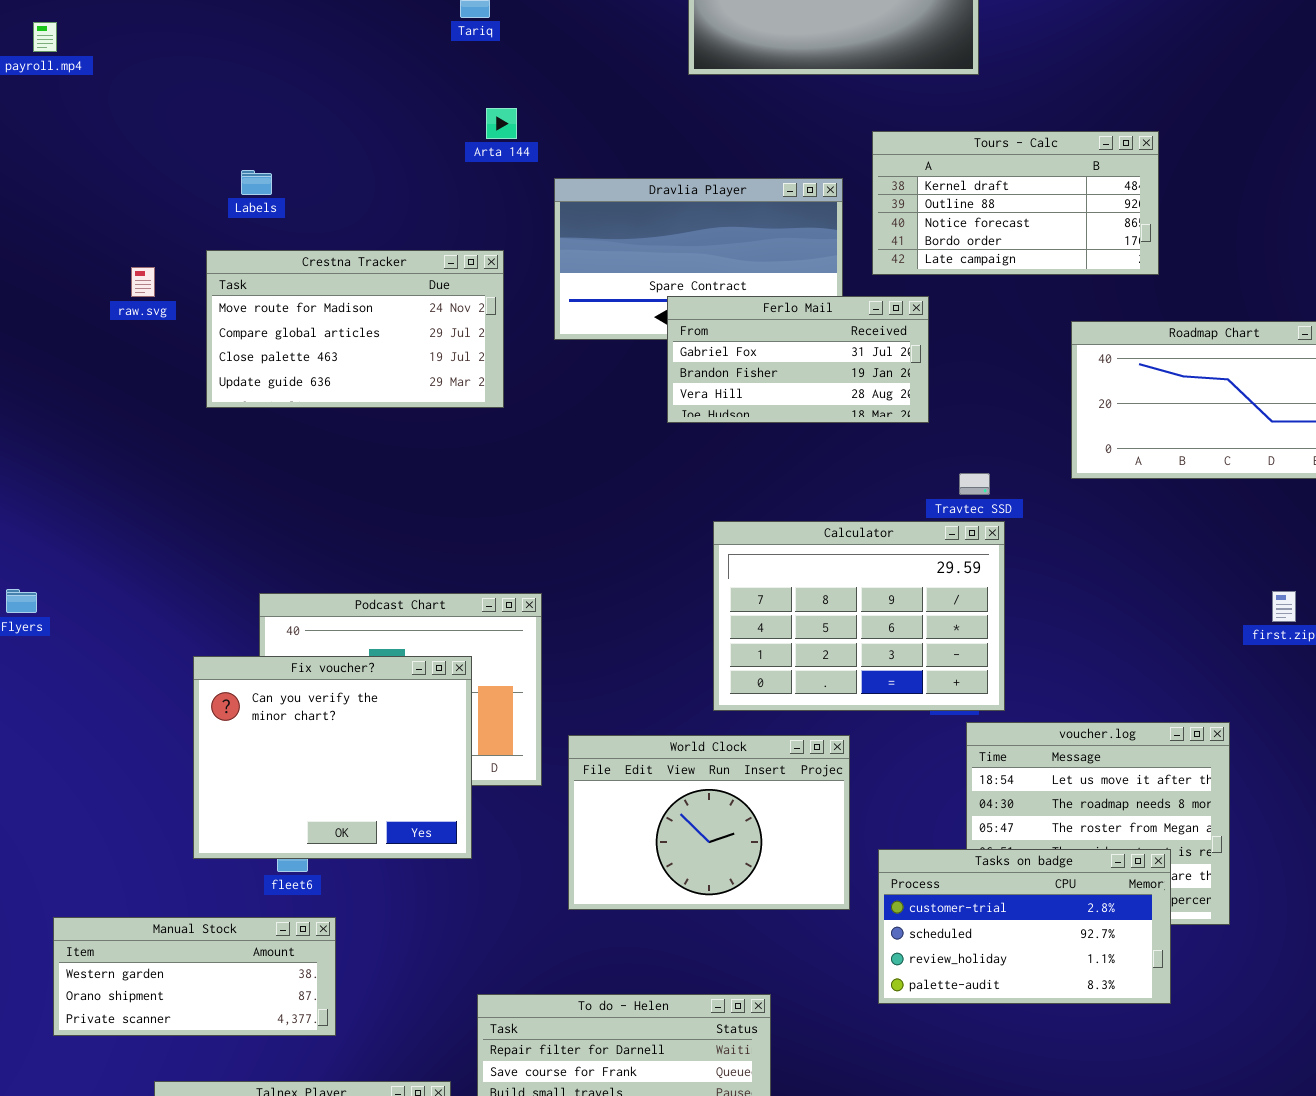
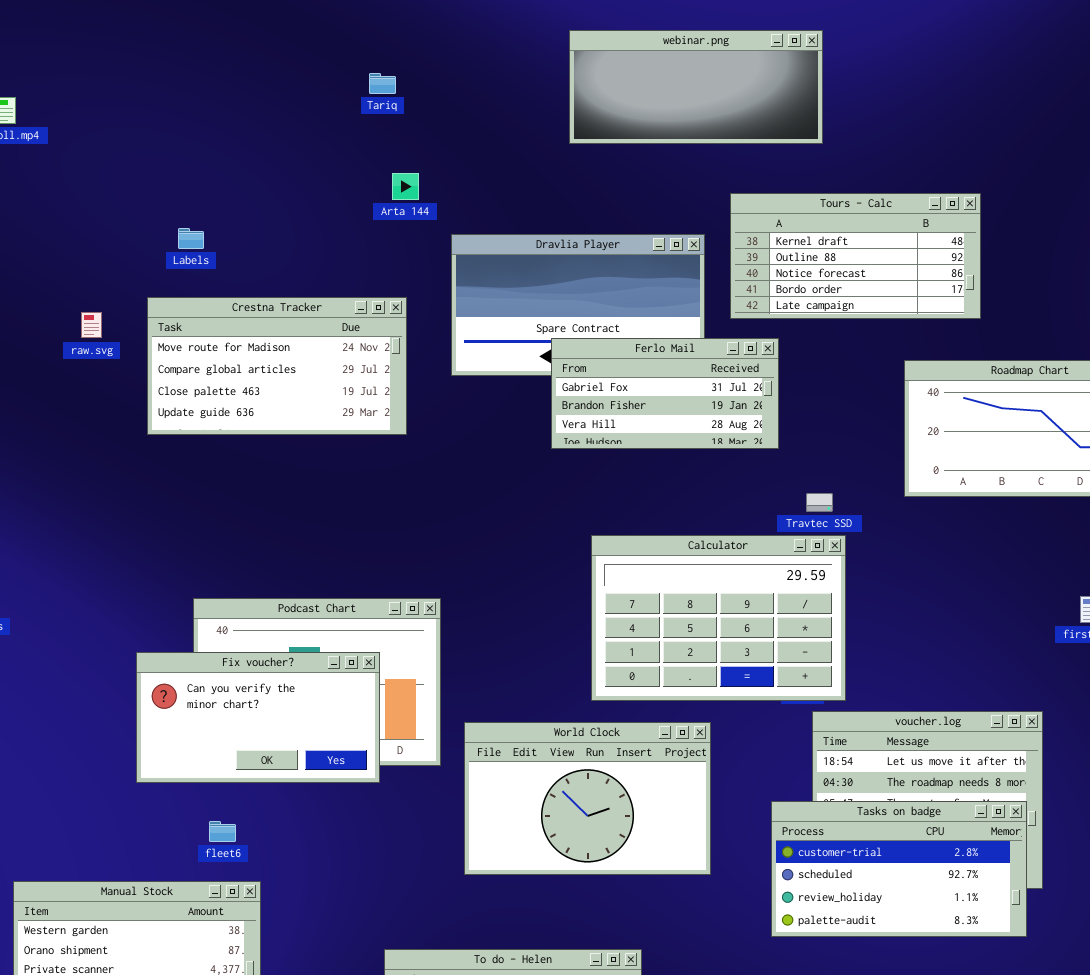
Fix voucher?: [193,656,472,859] -> [136,652,380,783], resized
Tasks on badge: [878,849,1171,1004] -> [771,801,1027,937], moved

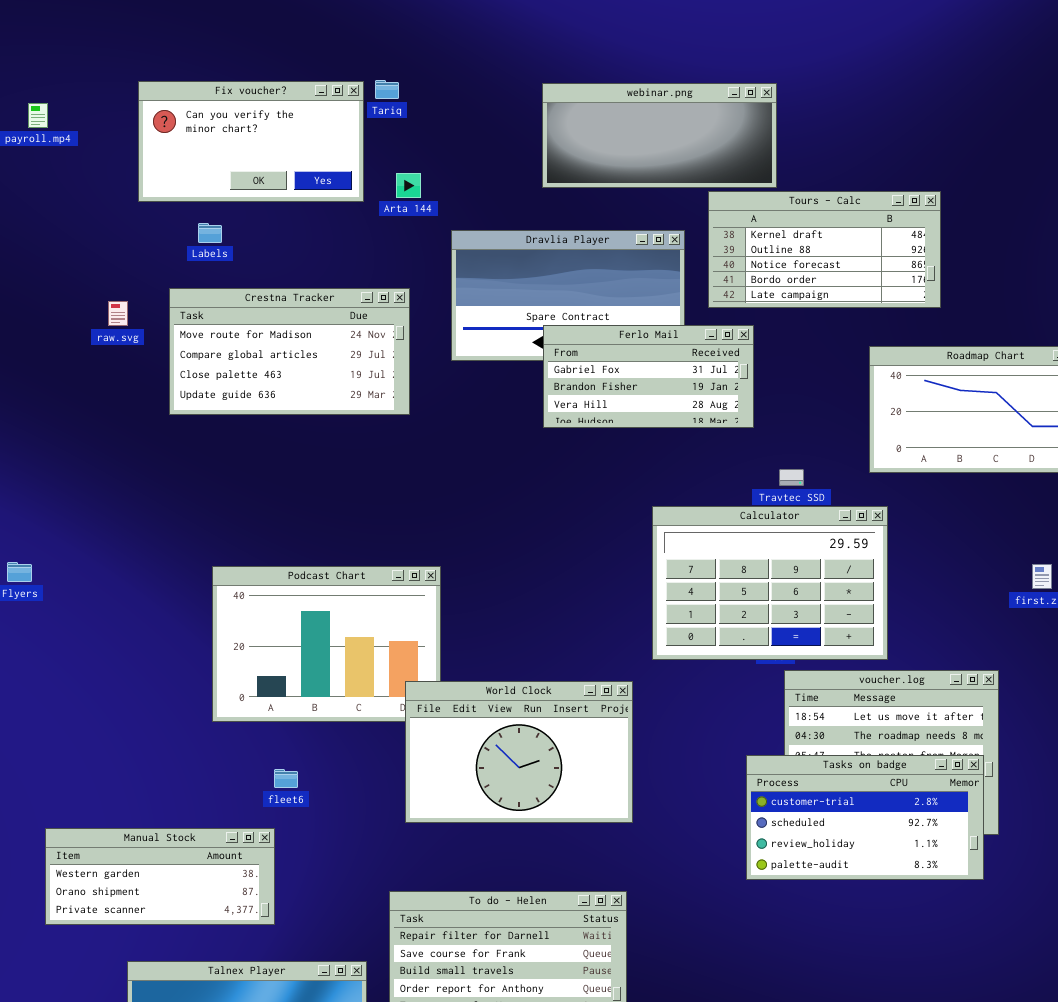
webinar.png: [569,30,823,144] -> [542,83,777,188], moved
Calculator: [591,535,846,701] -> [652,506,888,660], moved
Fix voucher?: [136,652,380,783] -> [138,81,364,202], moved
World Clock: [464,722,711,875] -> [405,681,633,823], moved
fleet6: [209,821,236,842] -> [274,769,298,788], moved

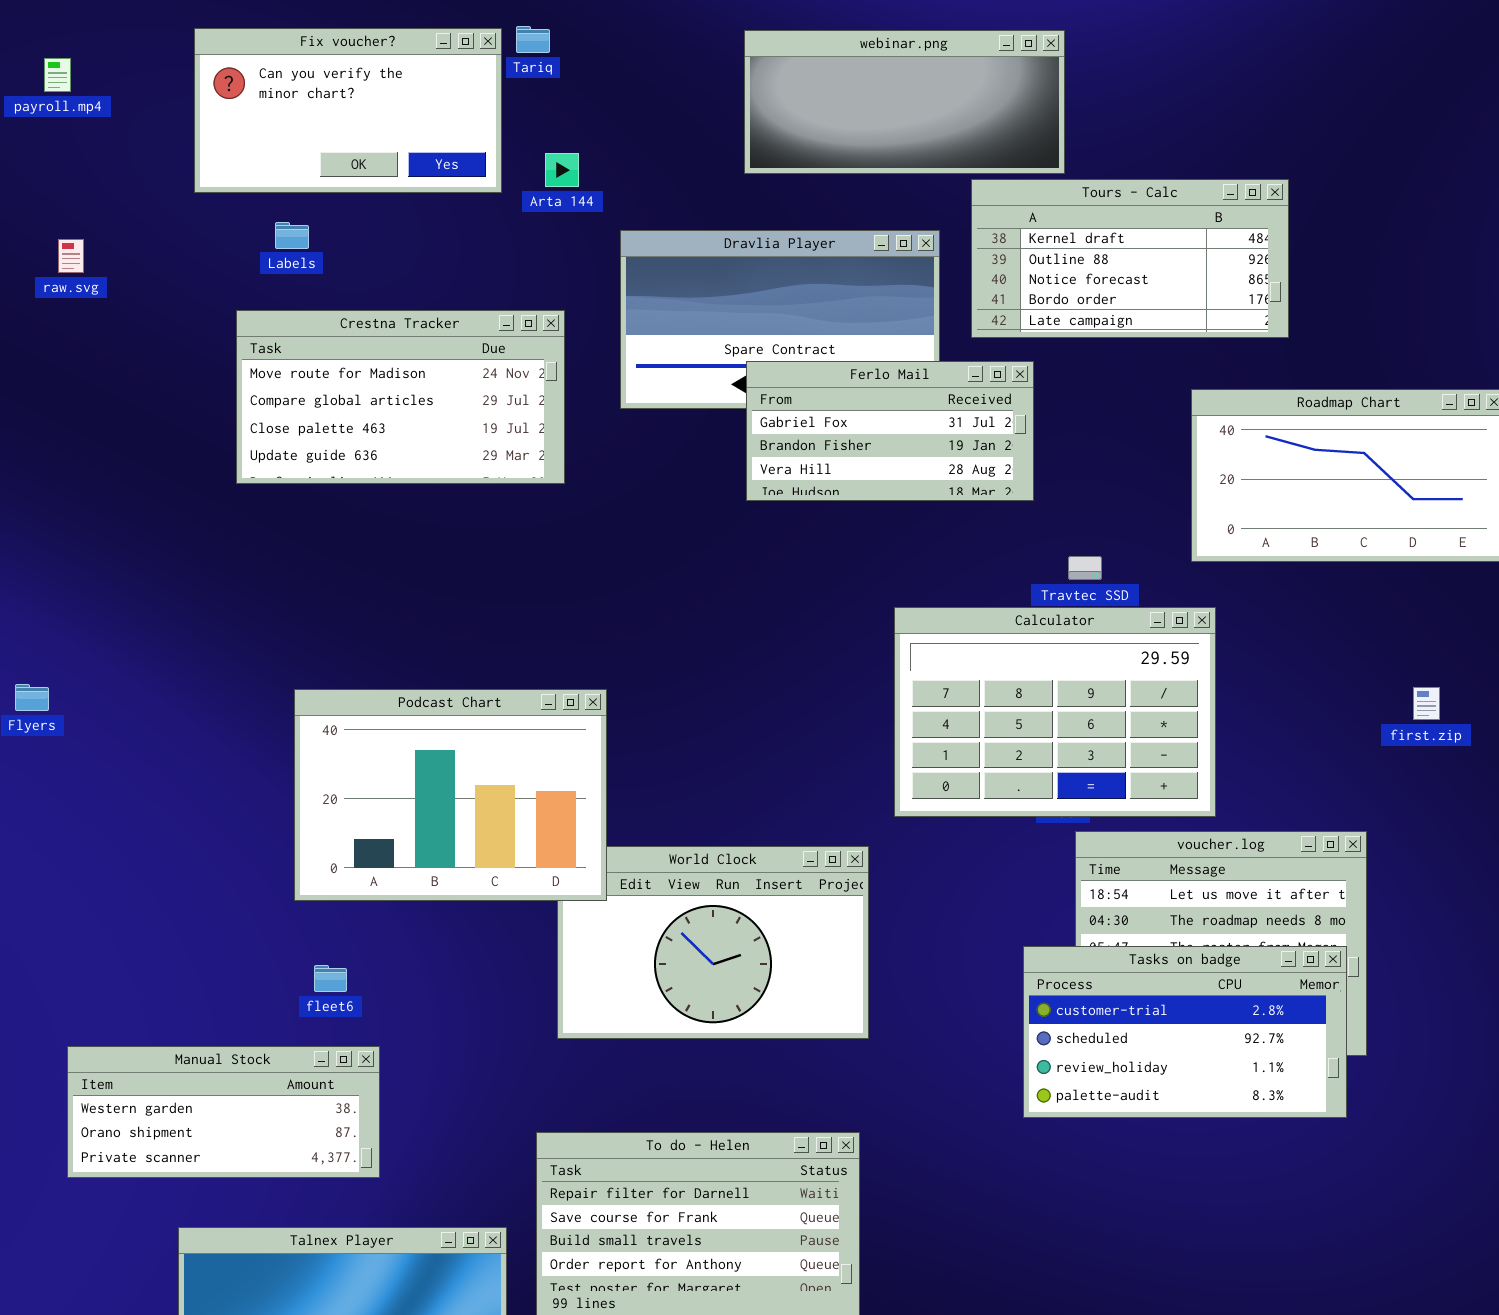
raw.svg: [108,301,128,326] -> [58,239,84,273], moved
Podcast Chart: [212,566,441,722] -> [294,689,607,901], raised
fleet6: [274,769,298,788] -> [314,965,347,992], moved

